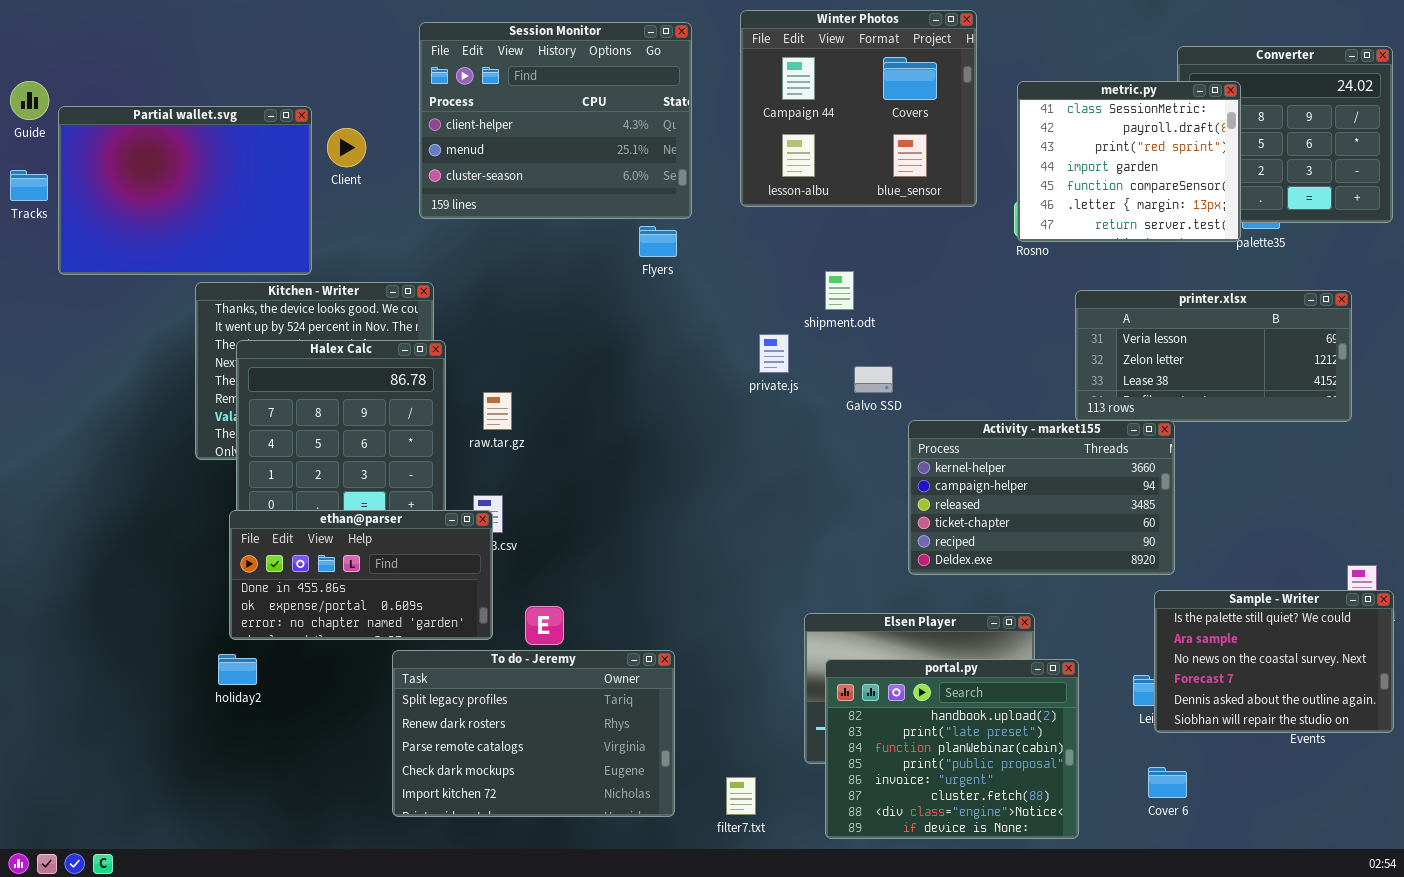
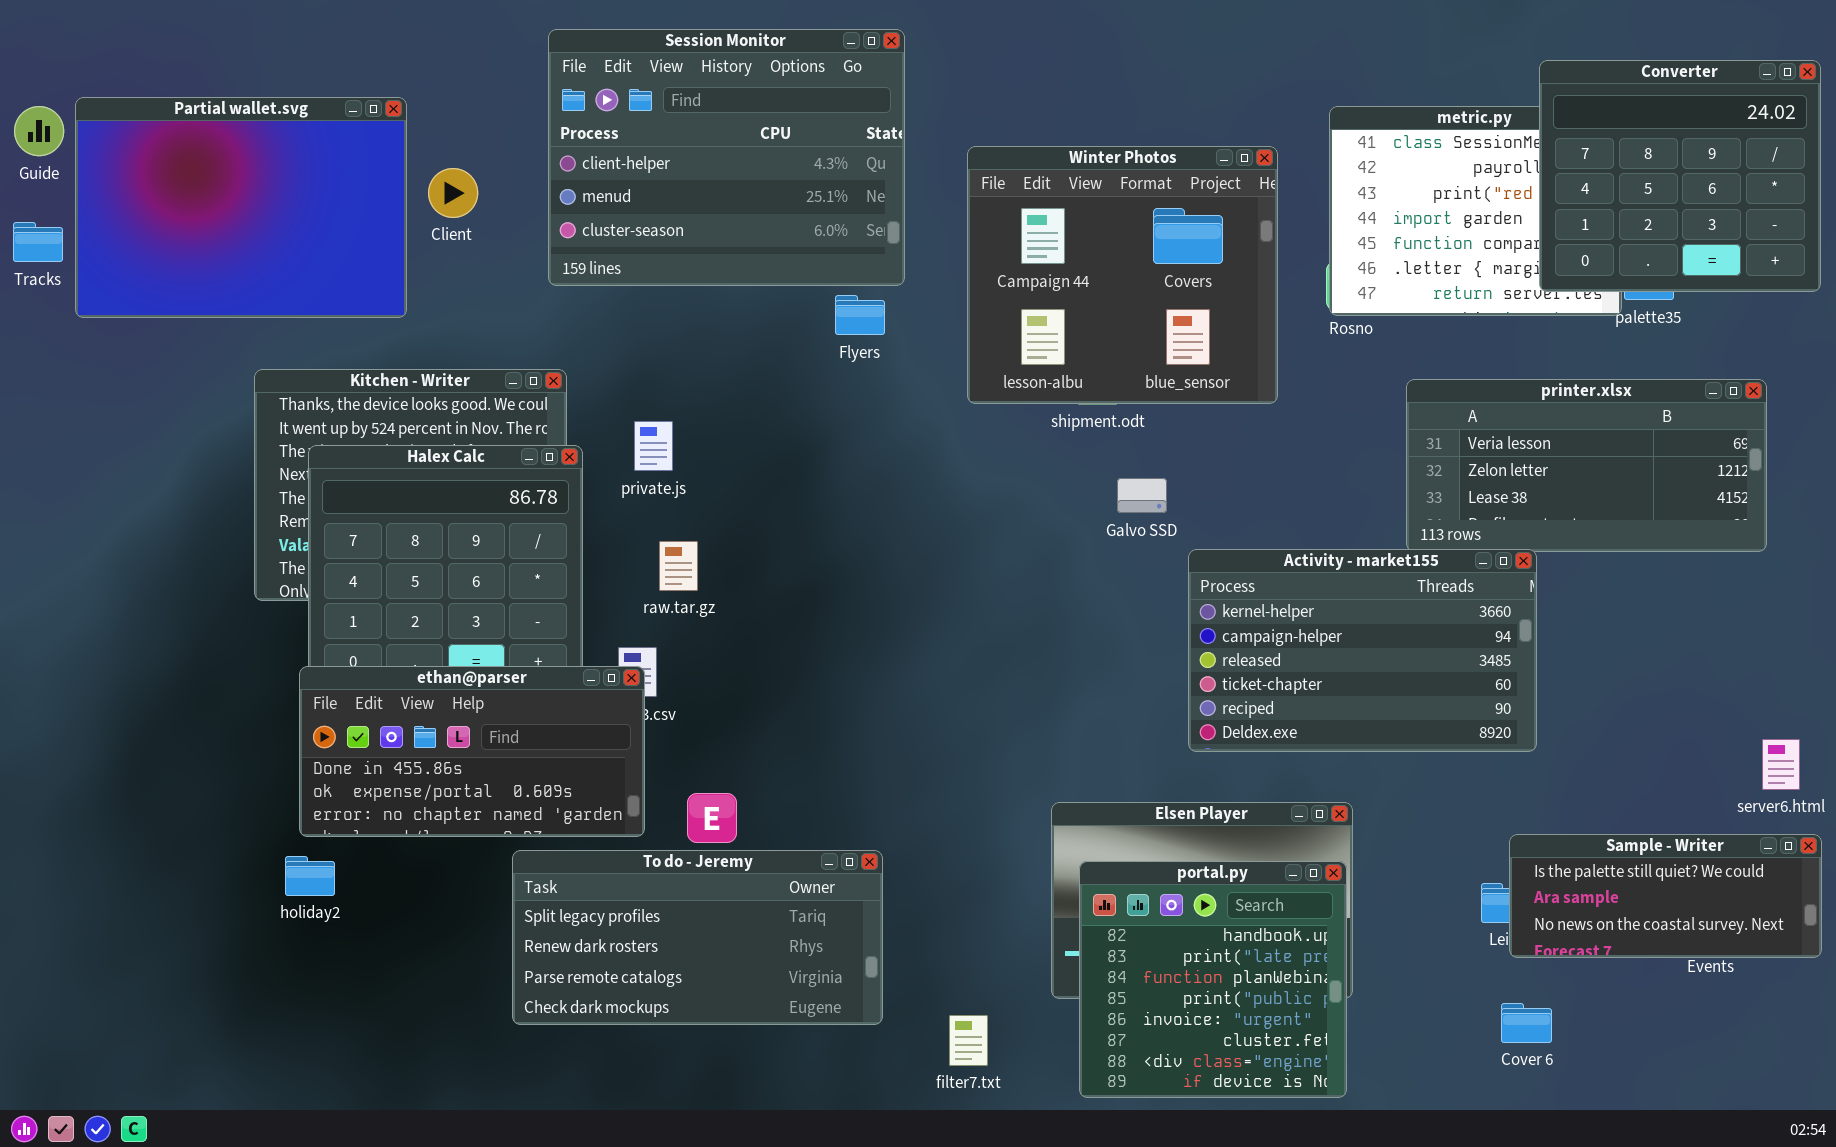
Winter Photos: [740,10,977,207] -> [967,146,1278,404], moved
Converter: [1177,46,1393,223] -> [1539,60,1821,292], raised
Partial wallet.svg: [58,106,312,275] -> [75,97,407,318], moved
private.js: [759,334,789,373] -> [634,421,673,471], moved
raw.tar.gz: [483,392,512,430] -> [659,541,698,591], moved
Sample - Writer: [1154,590,1394,733] -> [1509,834,1822,958], resized
To do - Jeremy: [392,650,675,817] -> [512,850,883,1025], resized
portal.py: [825,659,1079,839] -> [1079,861,1347,1098], resized

